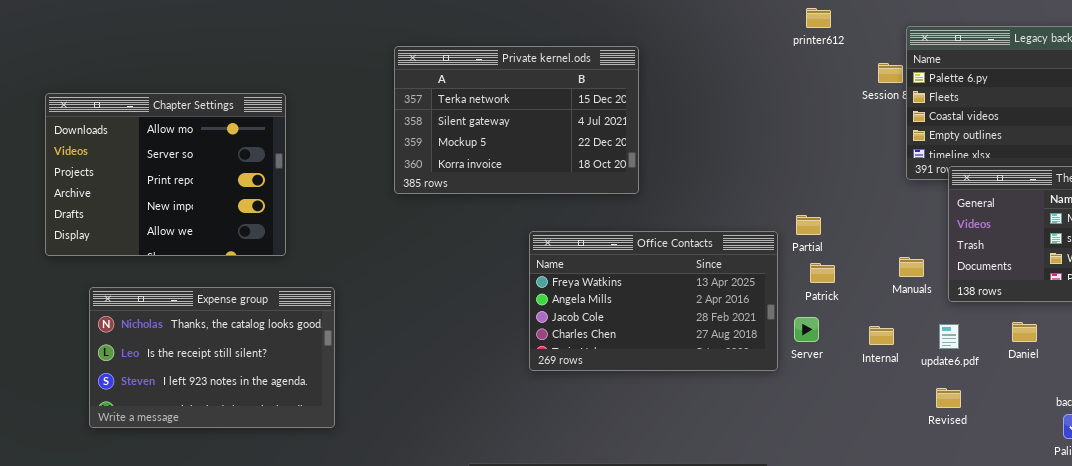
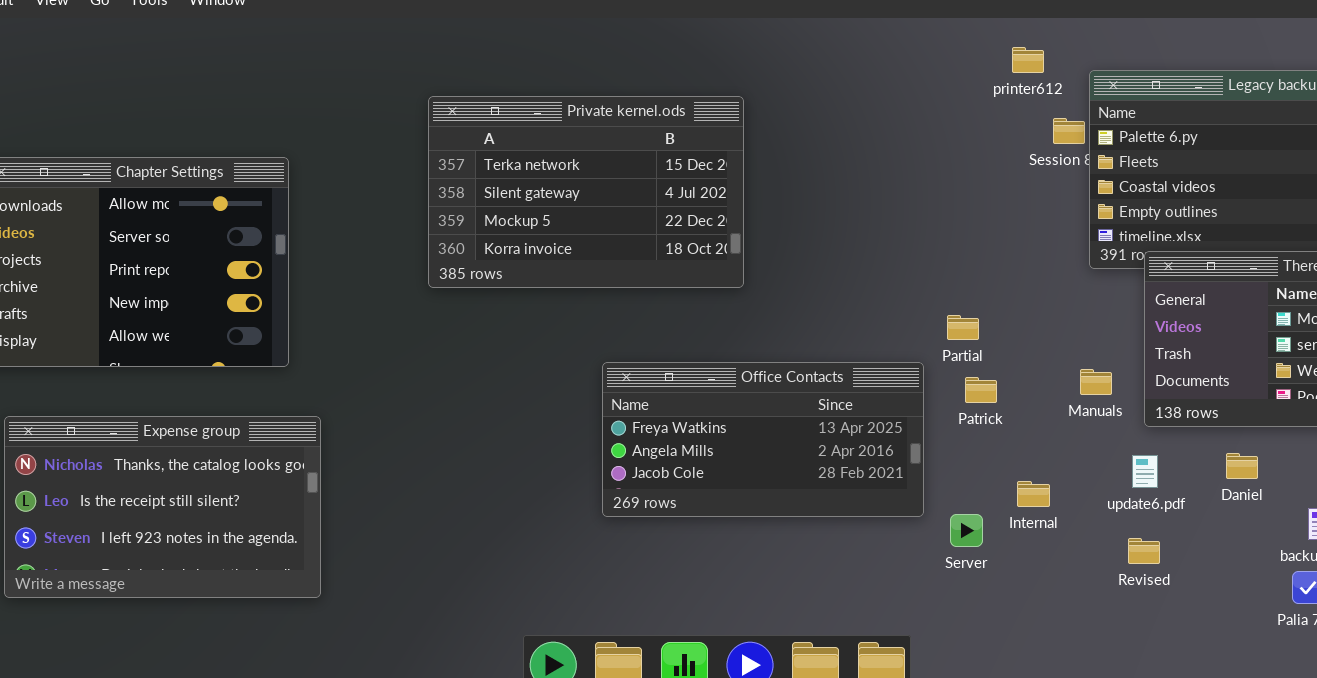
printer612: [806,8,831,28] -> [1012,47,1044,73], moved
Office Contacts: [529,231,778,371] -> [602,362,924,517], resized
Expense group: [89,287,335,428] -> [4,416,321,598], moved
Server: [794,317,819,342] -> [950,514,983,547], moved
Internal: [869,326,894,345] -> [1017,481,1050,507], moved

